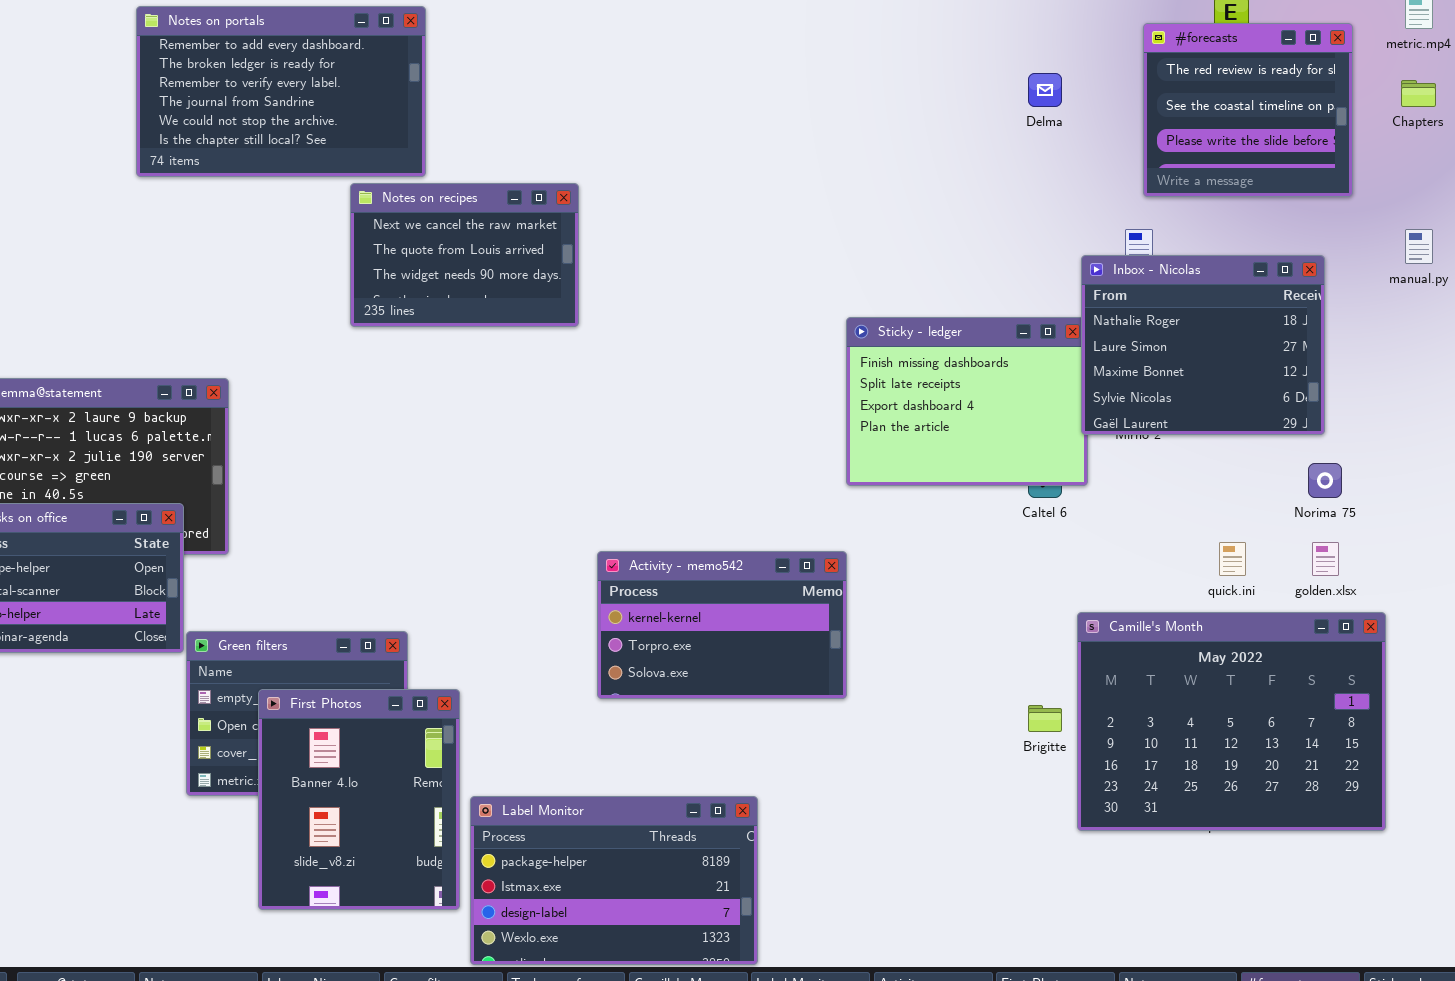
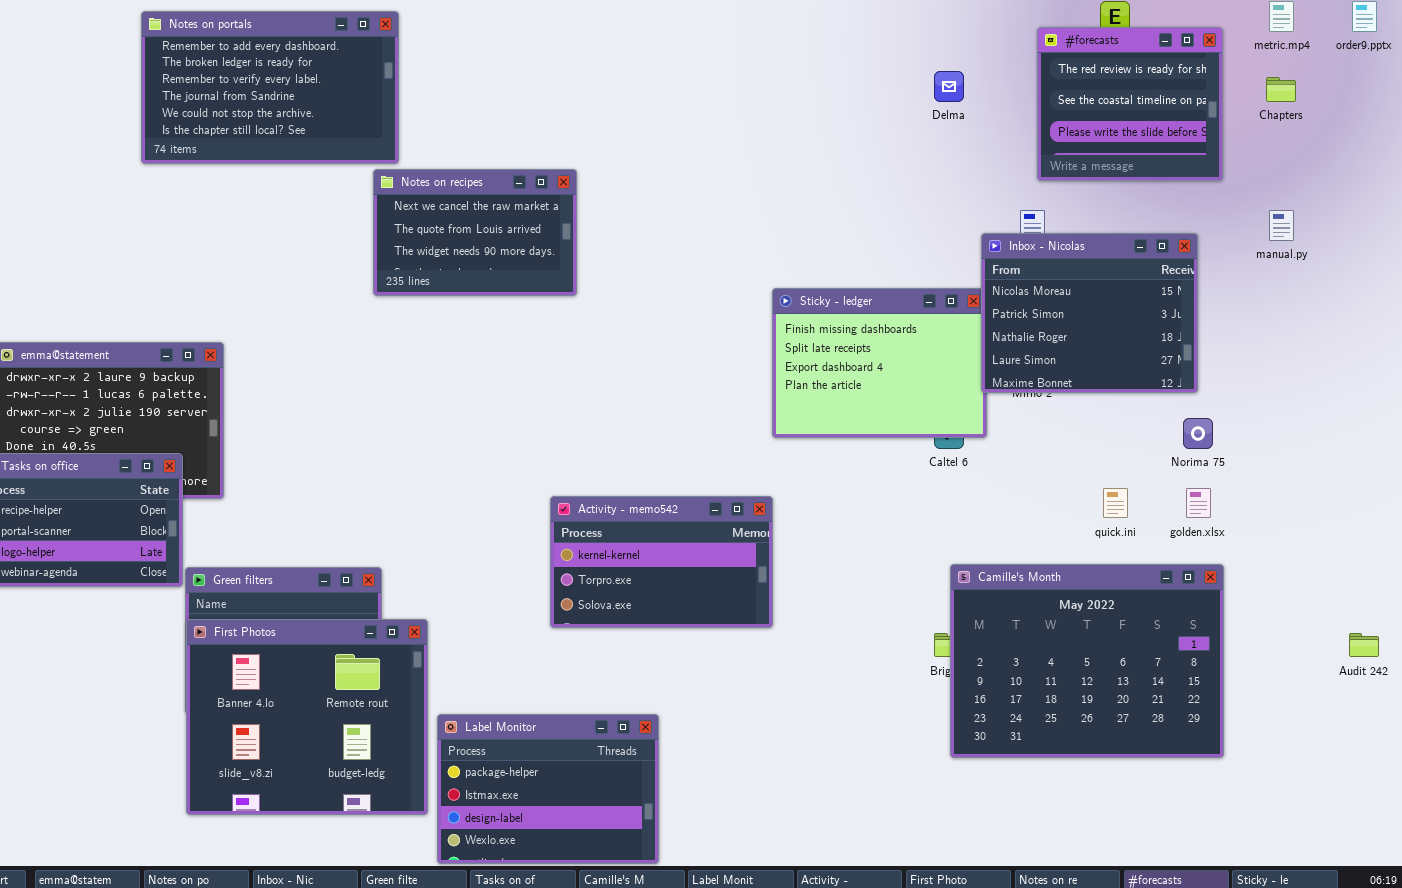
Notes on recipes: [350,183,579,327] -> [373,169,577,296], moved
Inbox - Nicolas: [1081,255,1325,435] -> [981,233,1198,393], scrolled up 2 rows
Camille's Month: [1077,612,1386,831] -> [950,564,1224,758], moved
First Photos: [258,689,460,910] -> [186,619,428,815], resized
Label Monitor: [470,796,758,965] -> [437,714,659,864], resized

